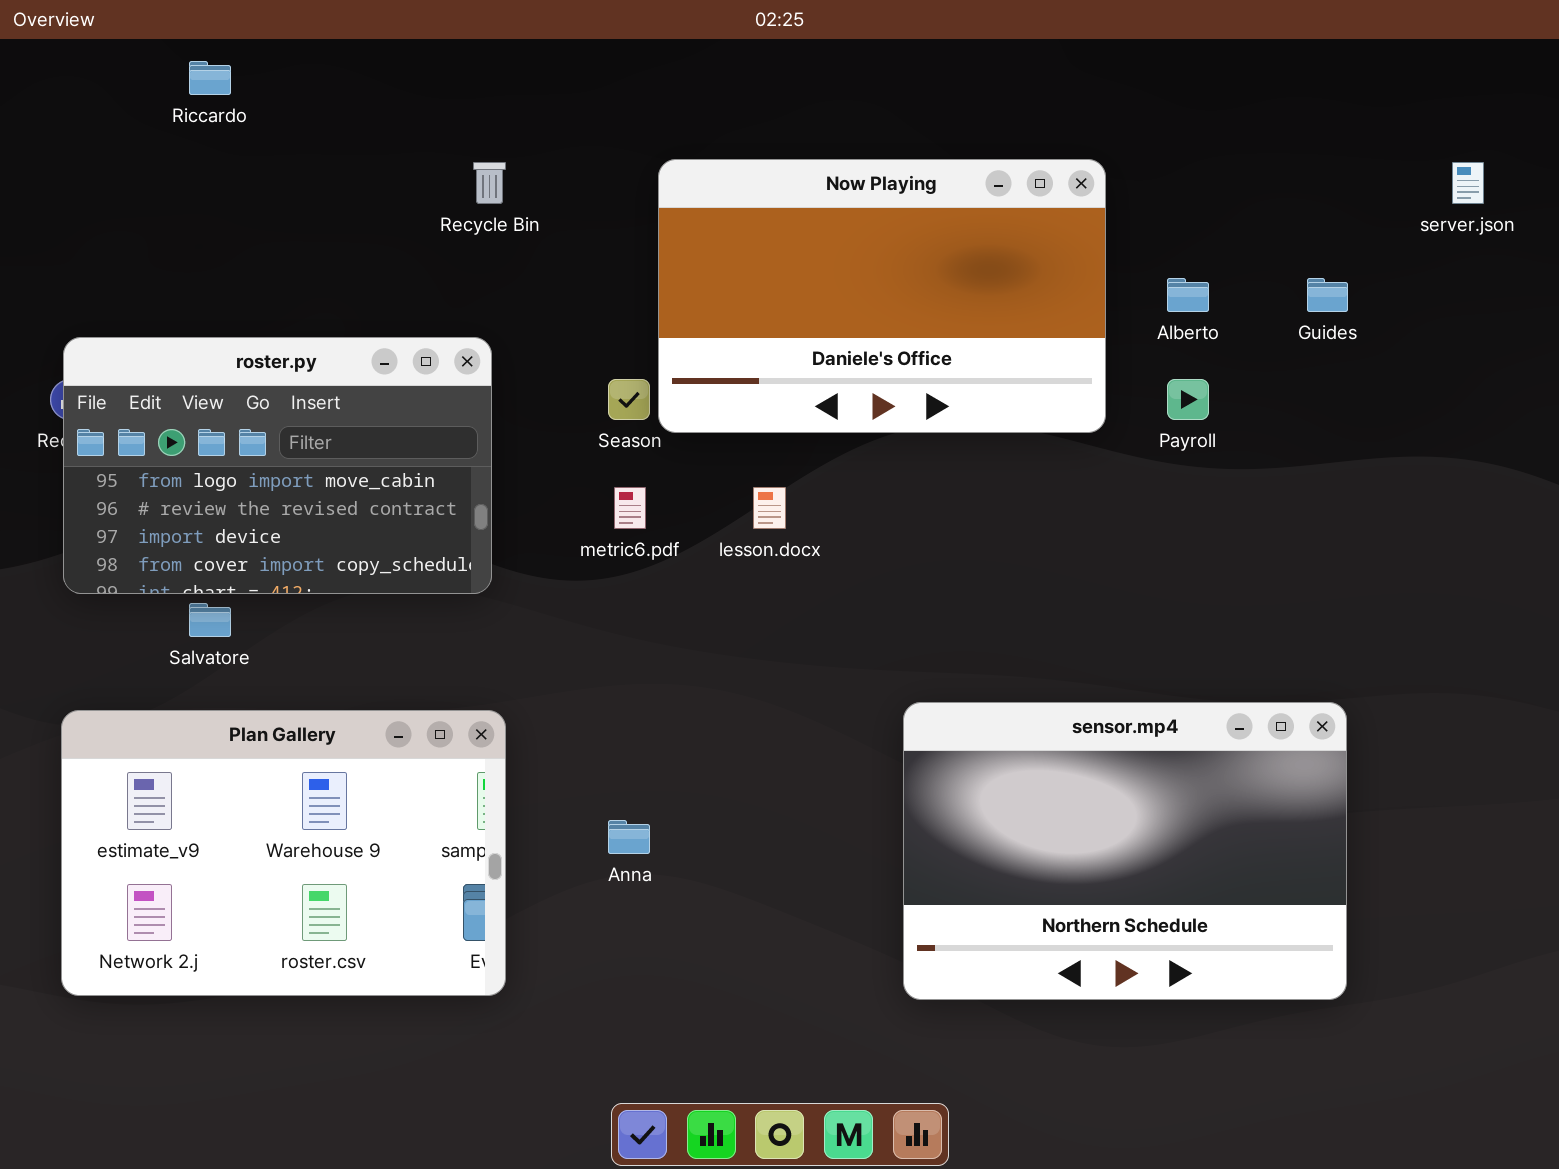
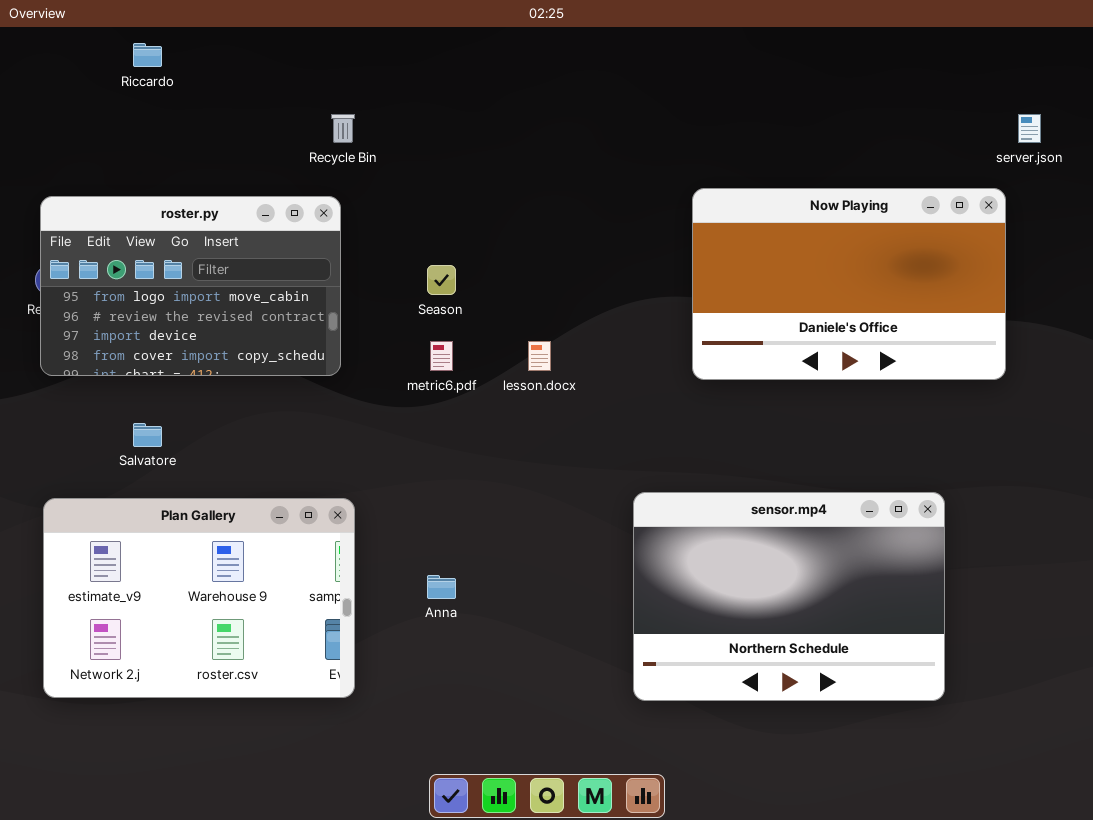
Now Playing: [658,159,1106,433] -> [692,188,1006,380], moved
roster.py: [63,337,492,594] -> [40,196,341,376], moved

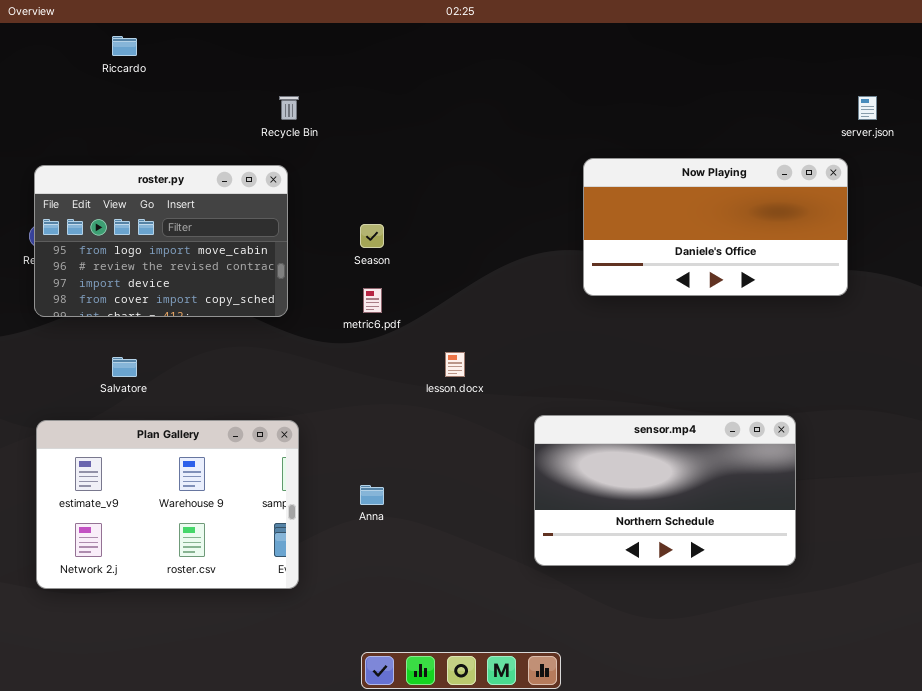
Now Playing: [692,188,1006,380] -> [583,158,848,296], resized
lesson.docx: [528,341,551,371] -> [445,352,465,377], moved
sensor.mp4: [633,492,945,701] -> [534,415,796,566], resized

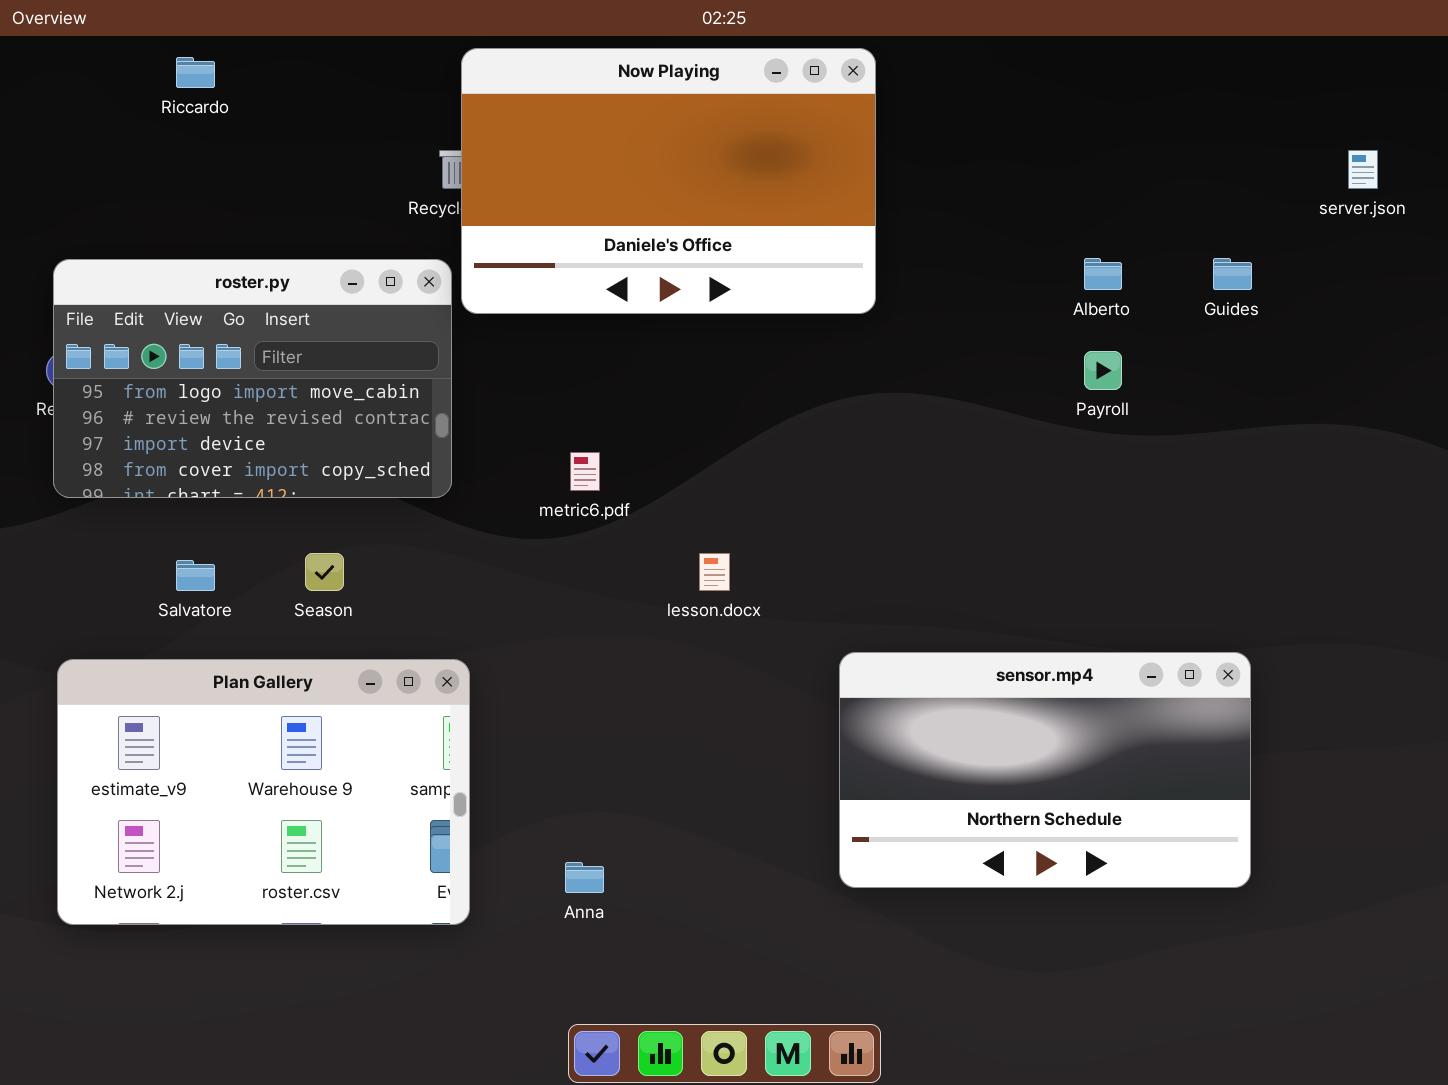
Now Playing: [583,158,848,296] -> [461,48,876,314], moved, resized
Season: [360,224,384,248] -> [305,553,344,591], moved
Anna: [360,485,384,505] -> [565,862,604,893], moved

